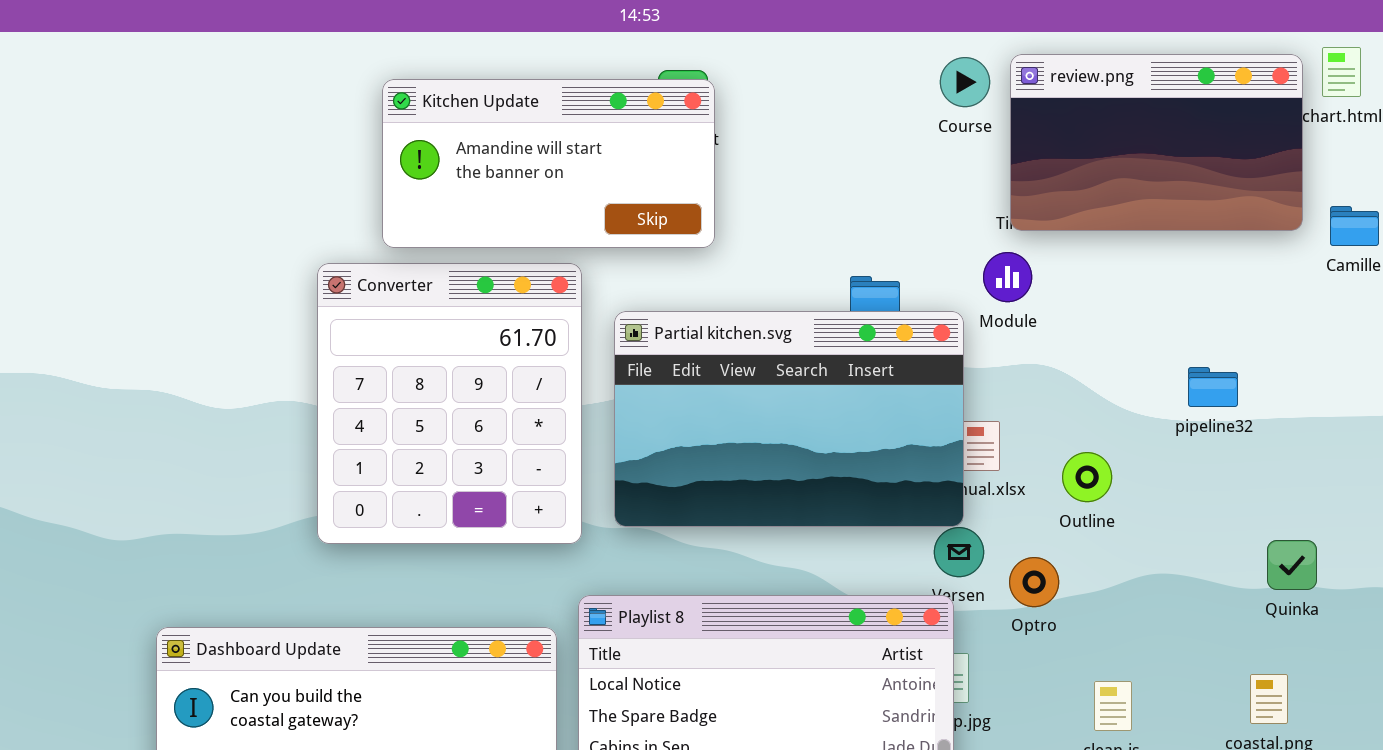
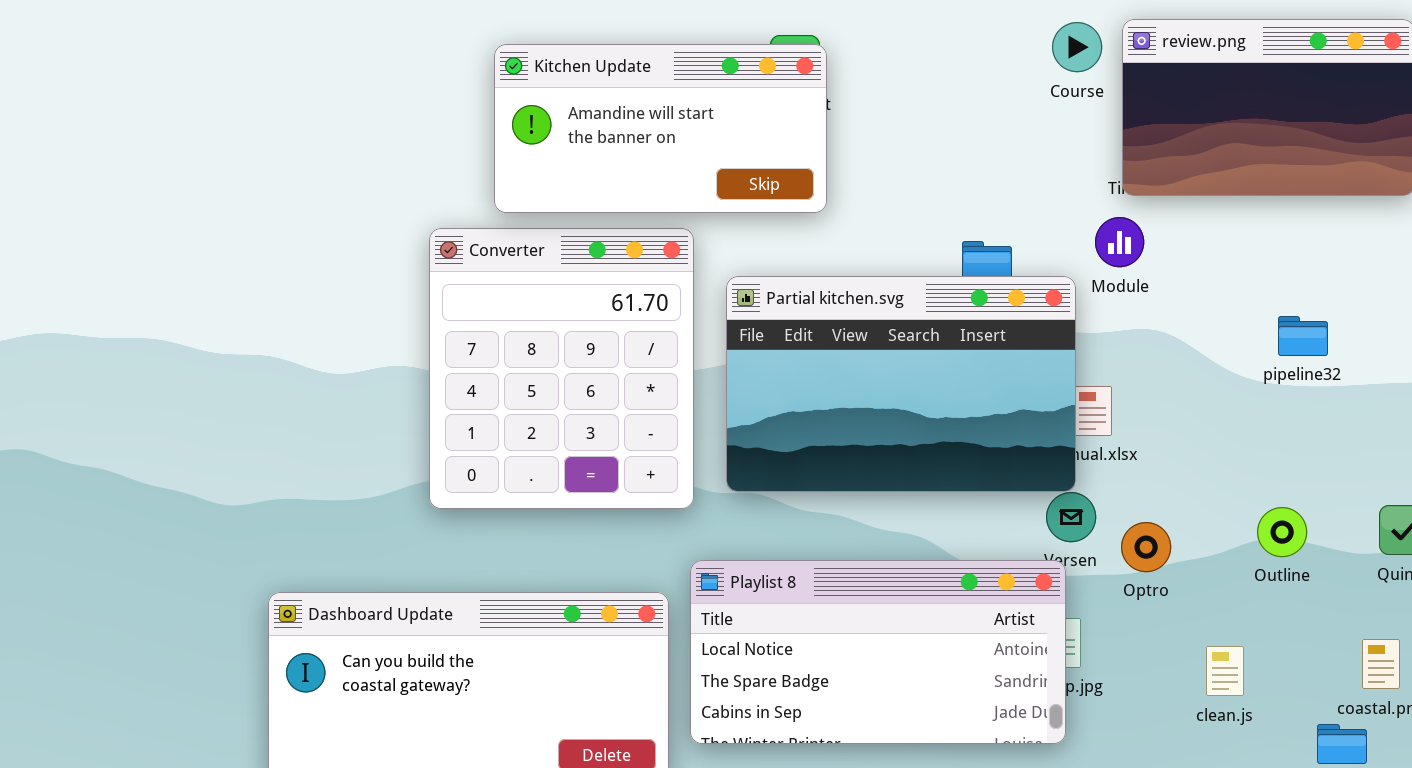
pipeline32: [1188,367,1238,407] -> [1278,316,1328,356], moved
Outline: [1062,452,1112,502] -> [1257,507,1307,557], moved

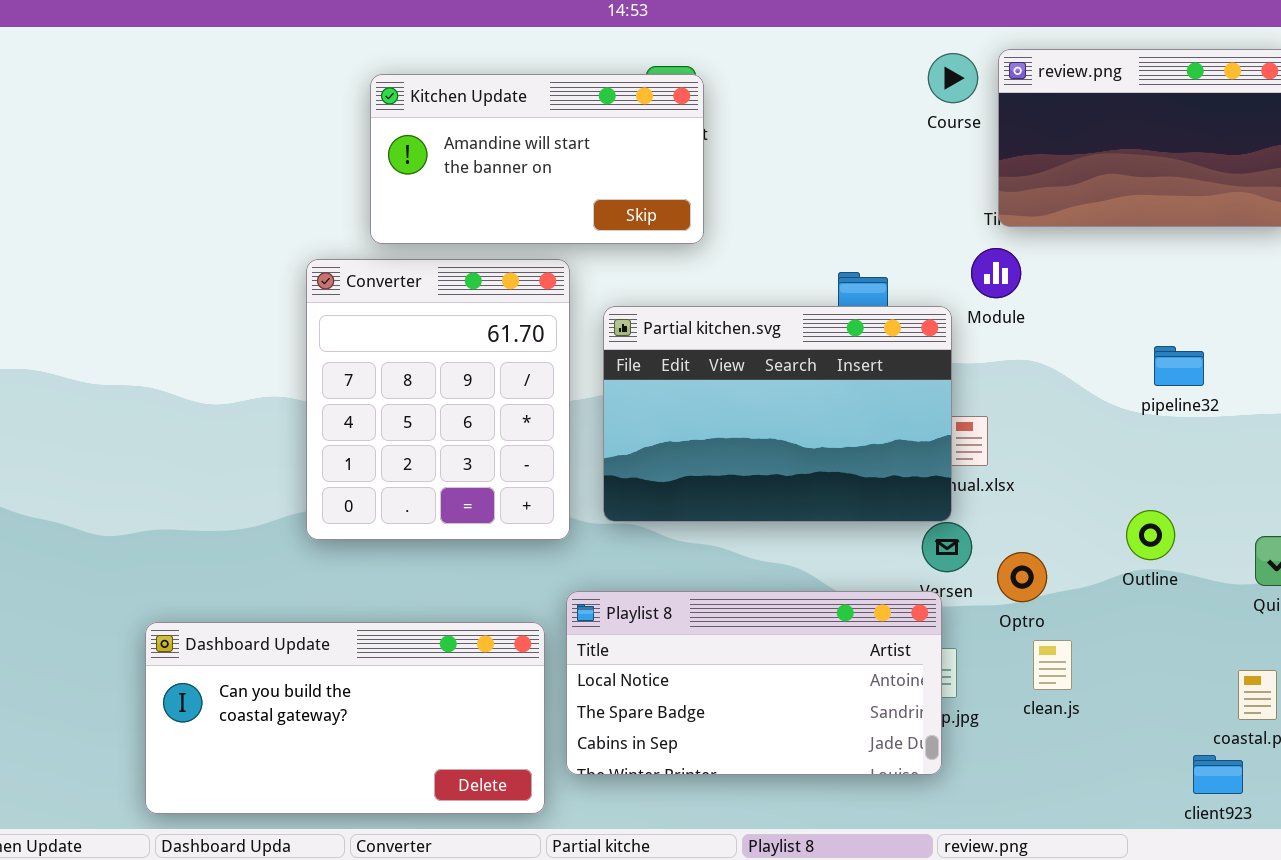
Outline: [1257,507,1307,557] -> [1126,510,1175,560], moved
clean.js: [1206,646,1244,696] -> [1033,640,1072,690], moved

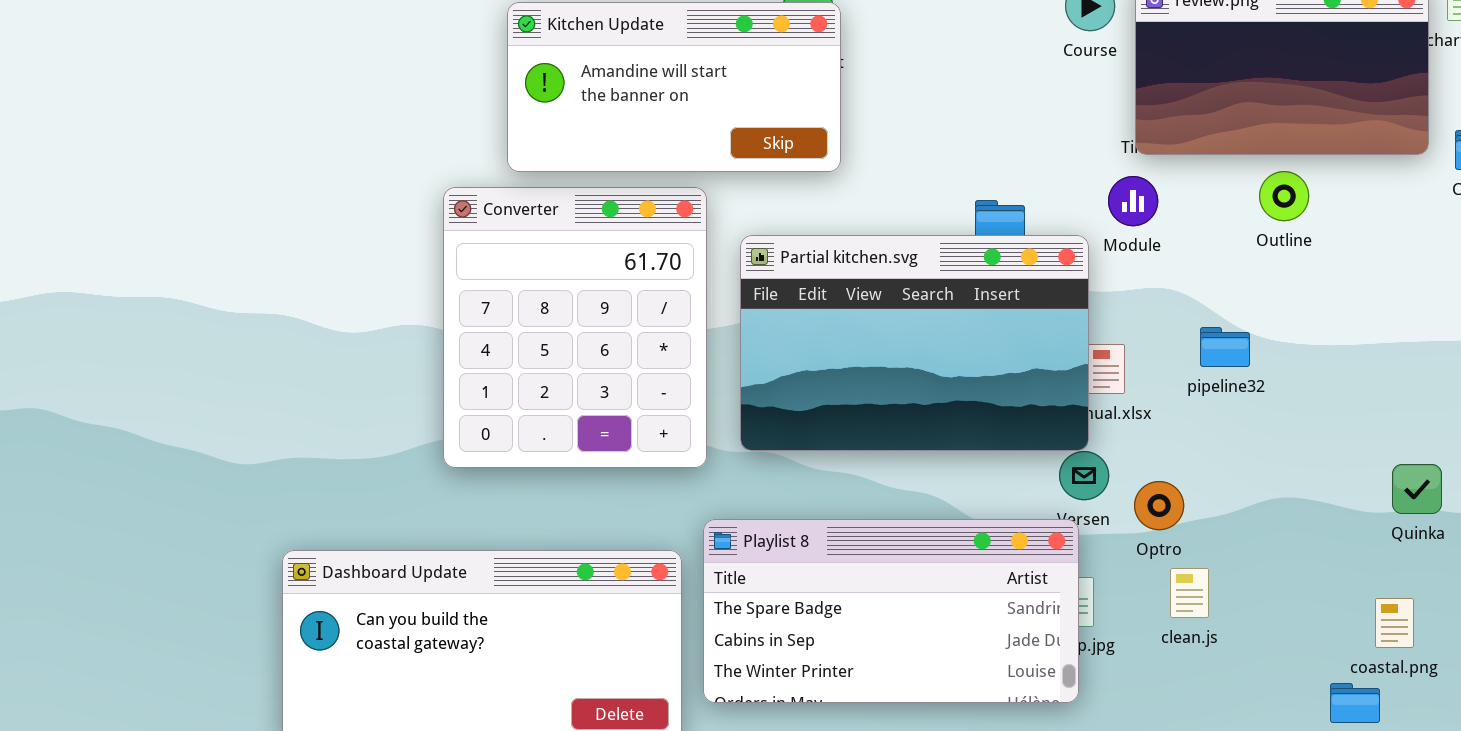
pipeline32: [1154,346,1204,386] -> [1200,327,1250,367], moved
Outline: [1126,510,1175,560] -> [1259,171,1309,221], moved
Playlist 8: [566,591,942,775] -> [703,519,1079,703], scrolled down 1 row

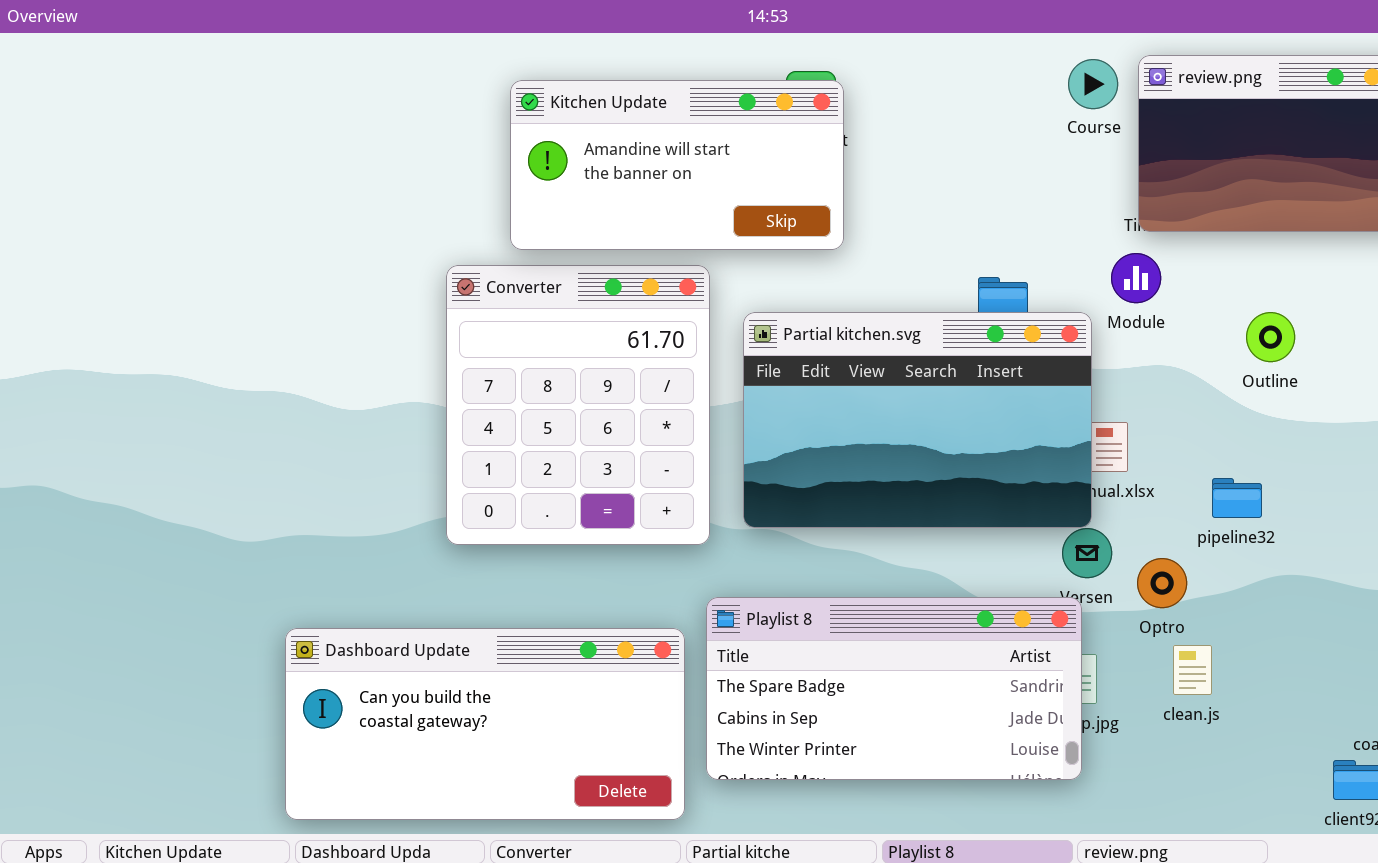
Outline: [1259,171,1309,221] -> [1246,312,1295,362], moved
pipeline32: [1200,327,1250,367] -> [1212,478,1262,518], moved

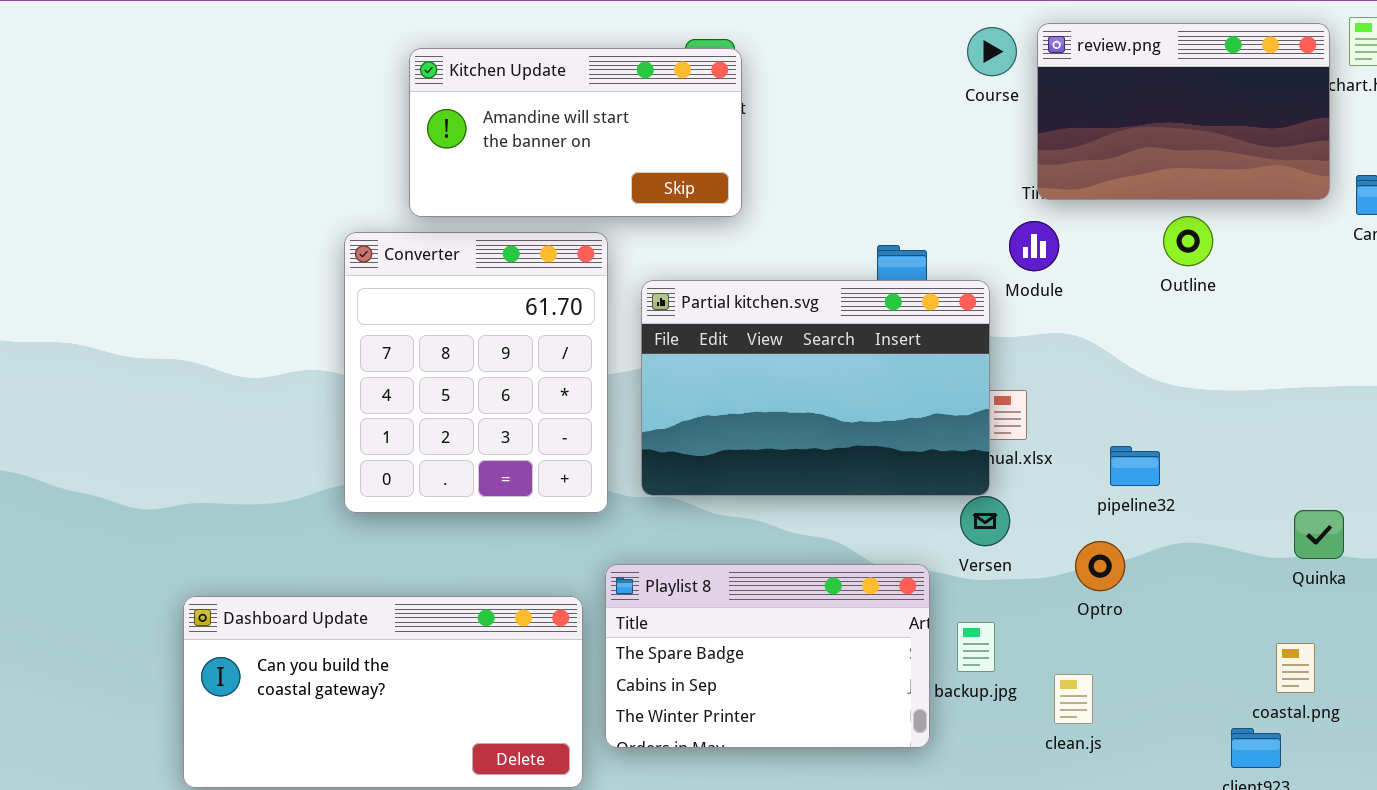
Outline: [1246,312,1295,362] -> [1163,216,1213,266], moved
Optro: [1137,558,1187,608] -> [1075,541,1125,591], moved
Playlist 8: [706,597,1082,780] -> [605,564,930,748], resized
clean.js: [1173,645,1212,695] -> [1054,674,1093,724], moved

